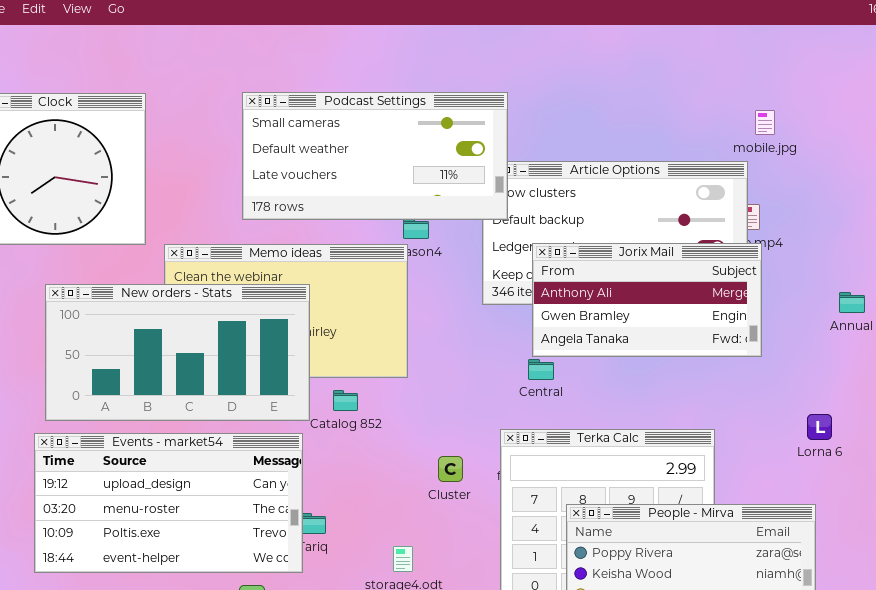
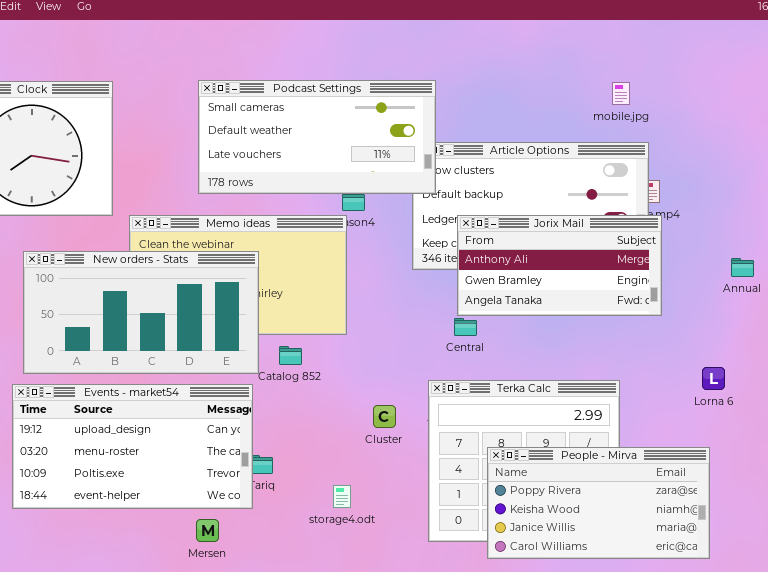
mobile.jpg: [755,110,775,135] -> [612,82,630,105], moved

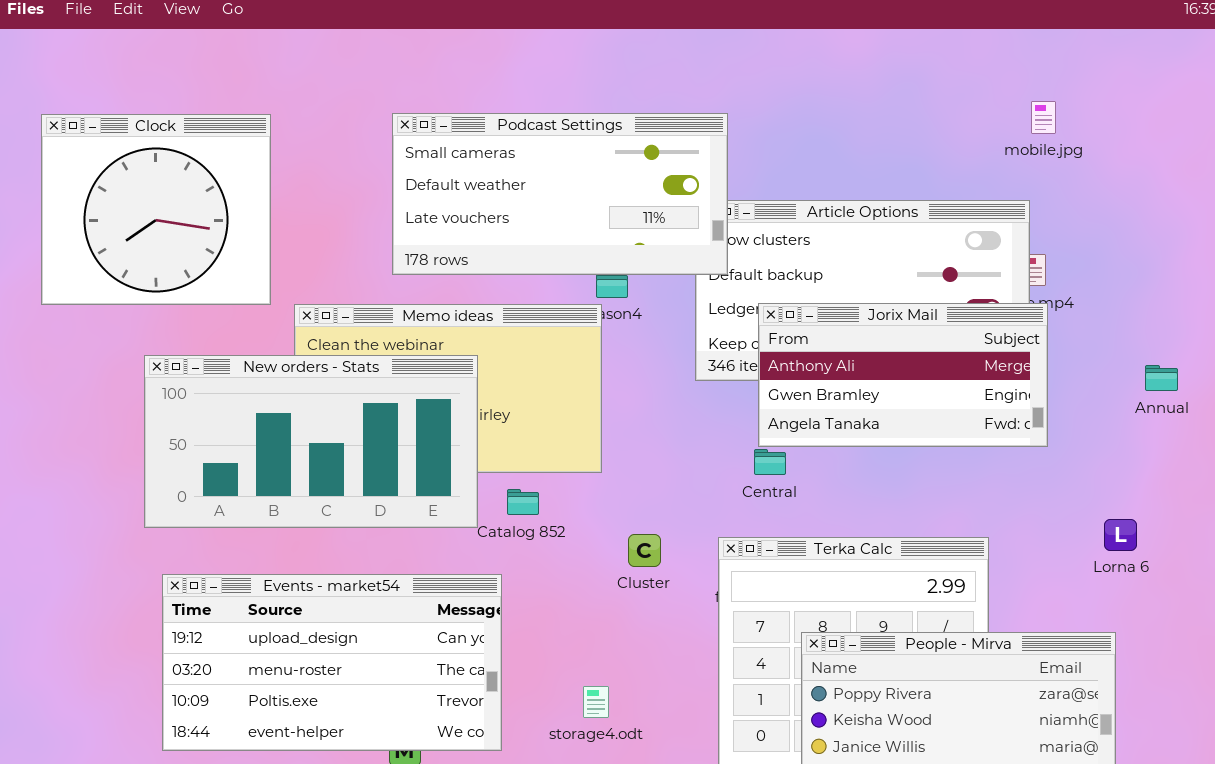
mobile.jpg: [612,82,630,105] -> [1031,101,1056,134], moved
Events - market54: [12,384,253,509] -> [162,574,502,751], moved
Cluster: [373,405,396,428] -> [628,534,661,567], moved

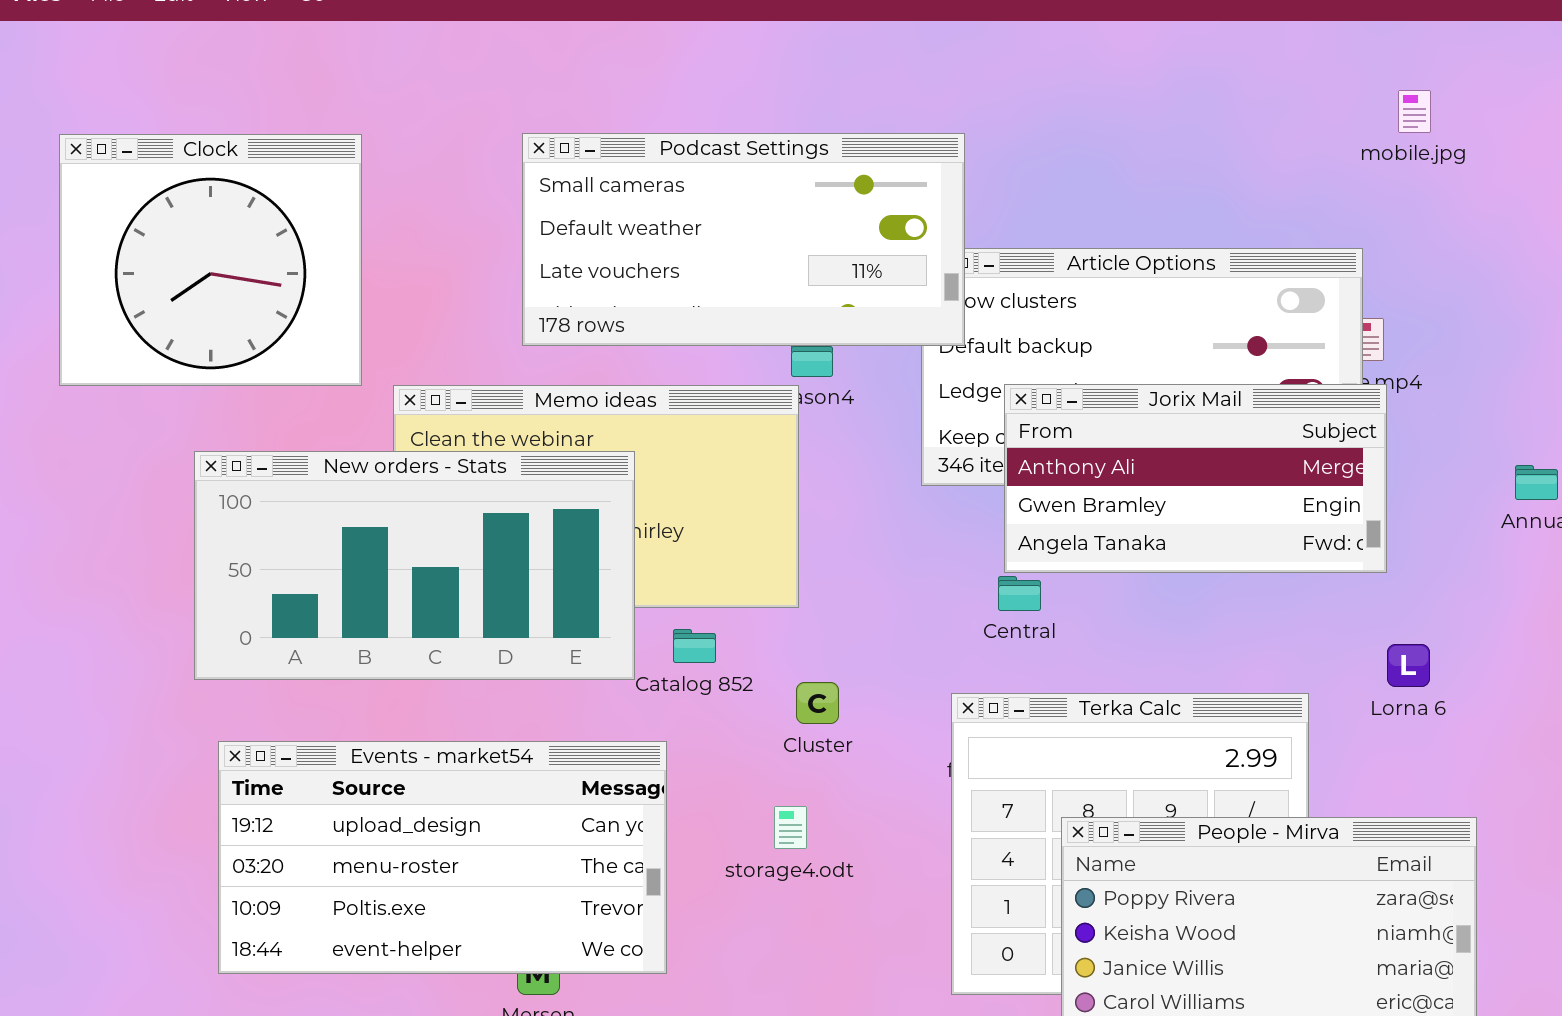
mobile.jpg: [1031,101,1056,134] -> [1398,90,1431,133], moved
Lorna 6: [1104,519,1137,551] -> [1387,644,1430,687], moved
Cluster: [628,534,661,567] -> [796,682,839,724], moved
storage4.odt: [583,686,609,718] -> [774,806,807,849], moved

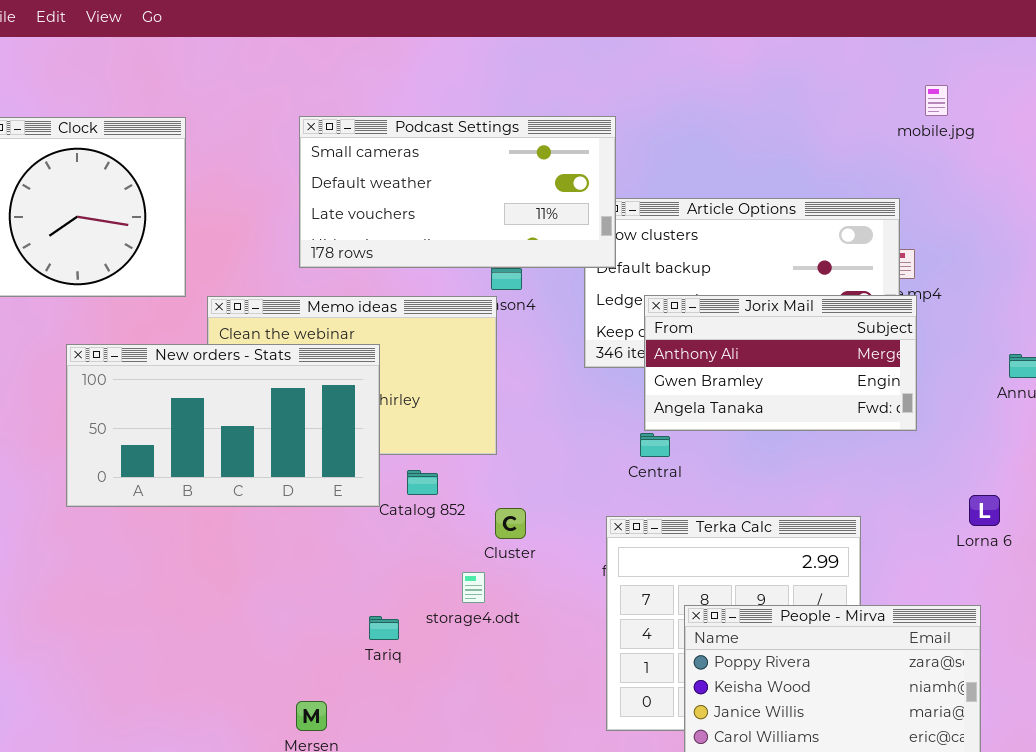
Lorna 6: [1387,644,1430,687] -> [969,495,1000,526], moved
Events - market54: [218,741,667,974] -> none, closed
storage4.odt: [774,806,807,849] -> [462,572,485,603], moved

